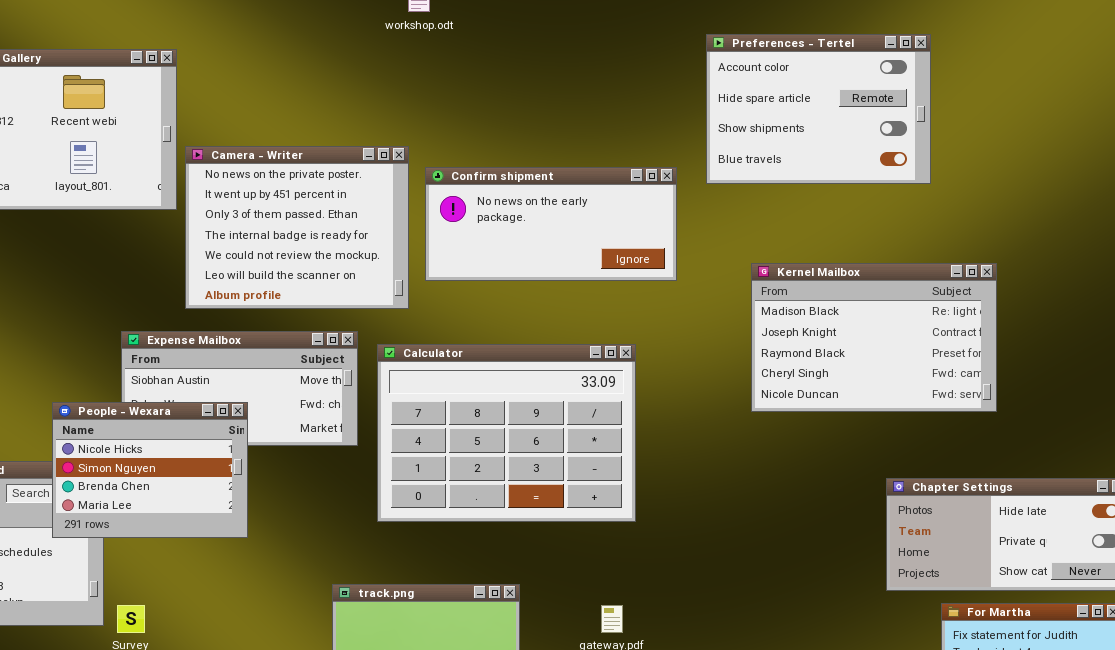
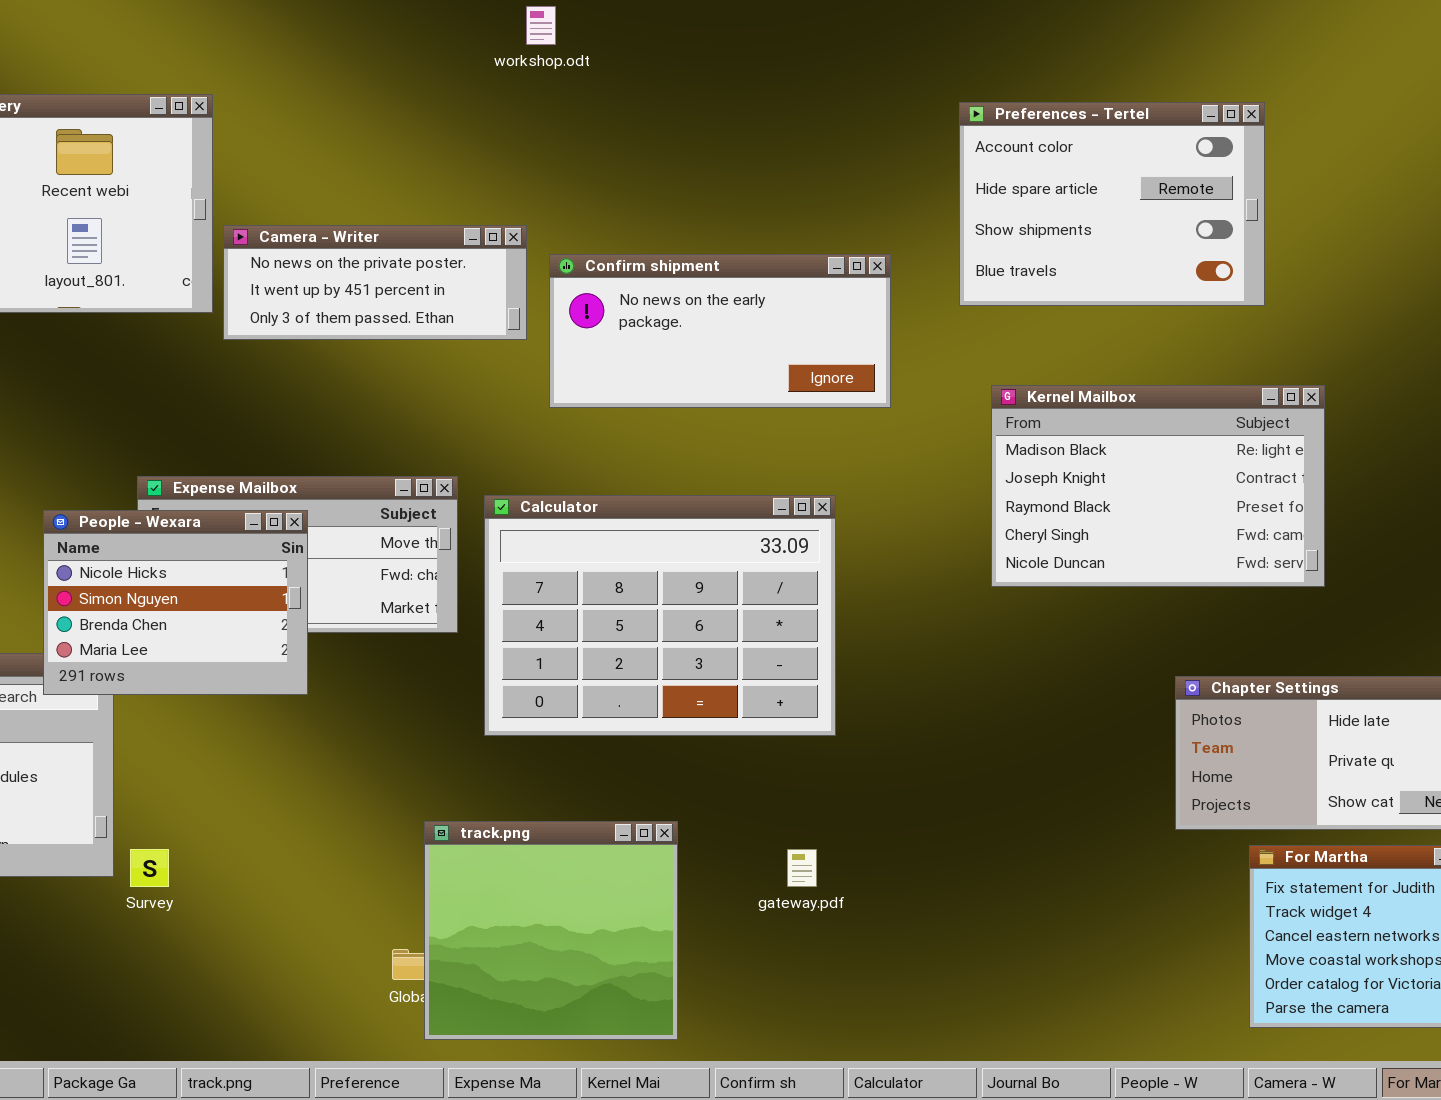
Preferences - Tertel: [706,34,931,184] -> [959,102,1265,306], moved
Camera - Writer: [185,146,409,309] -> [223,225,527,340], resized
People - Wexara: [52,402,248,538] -> [43,510,308,695], moved

